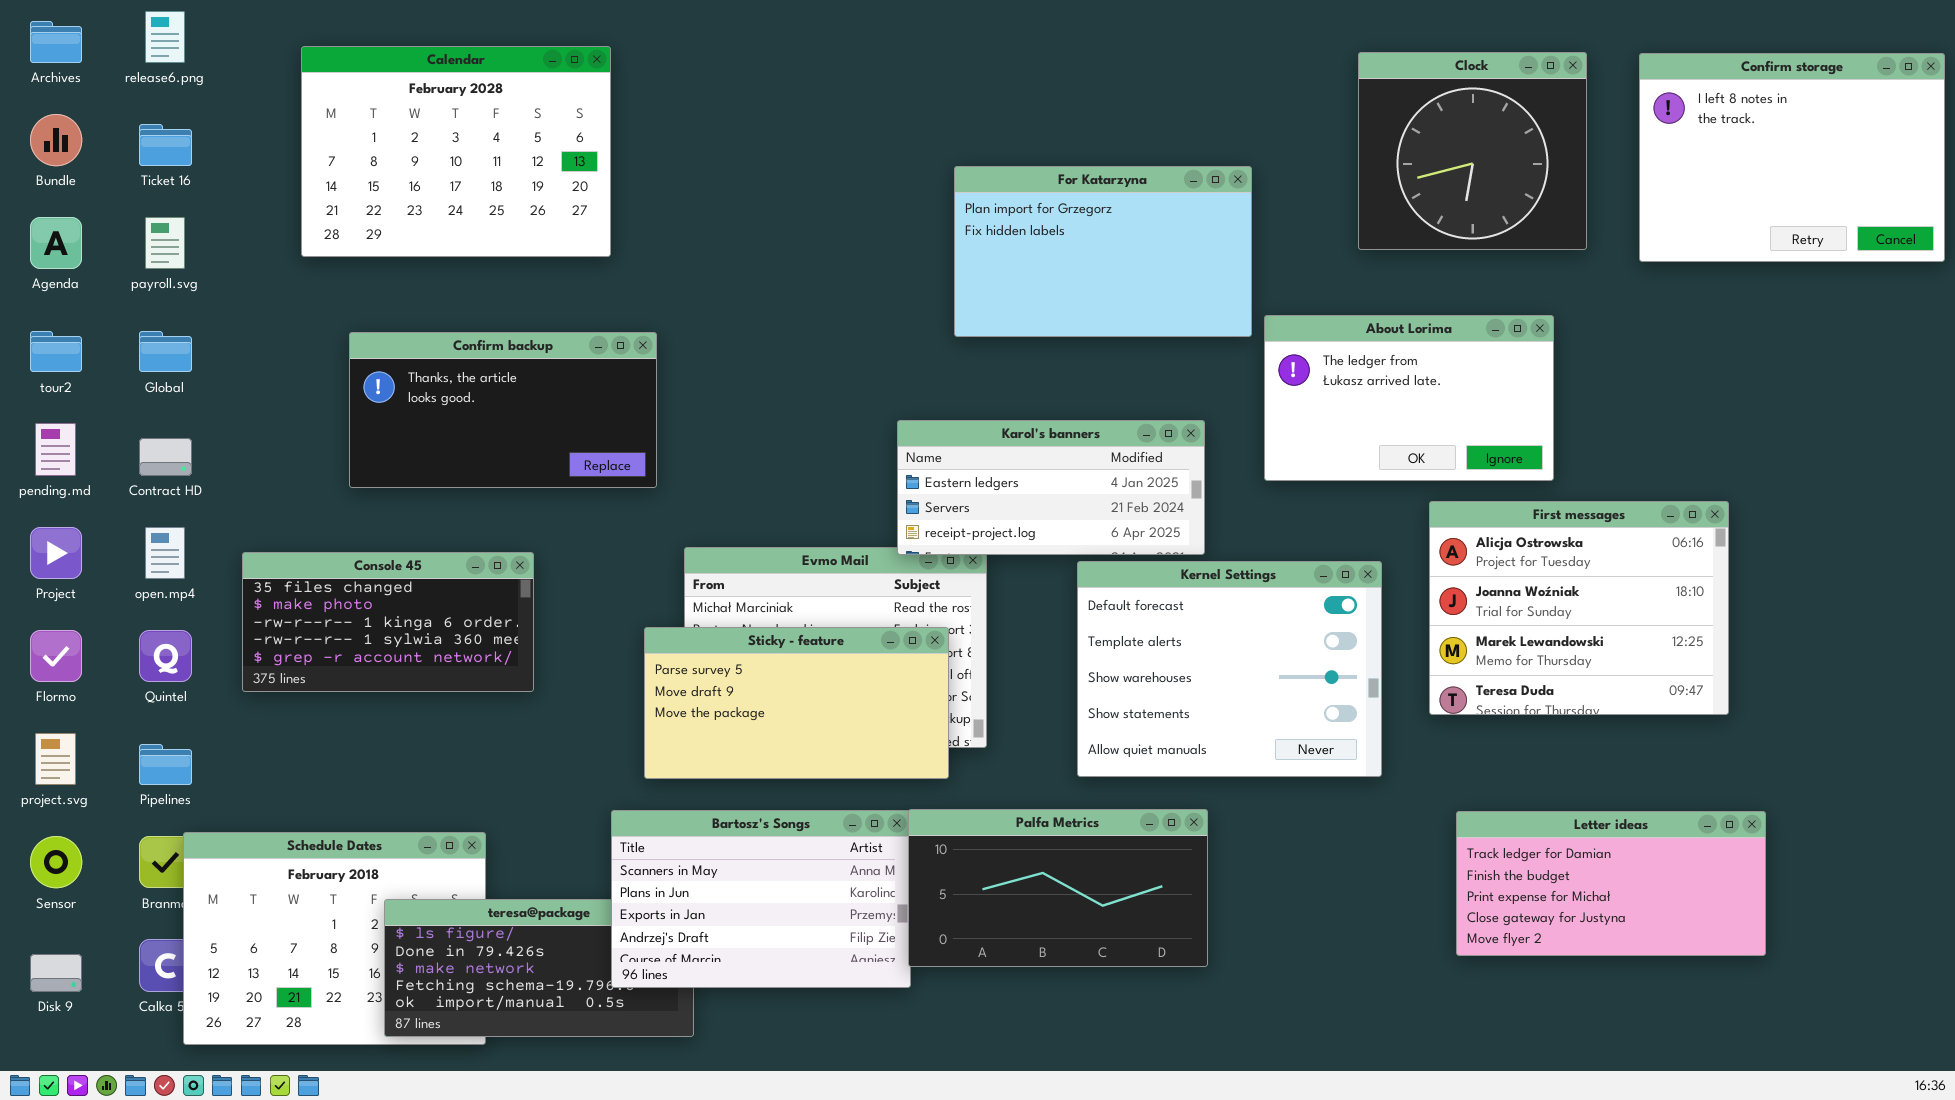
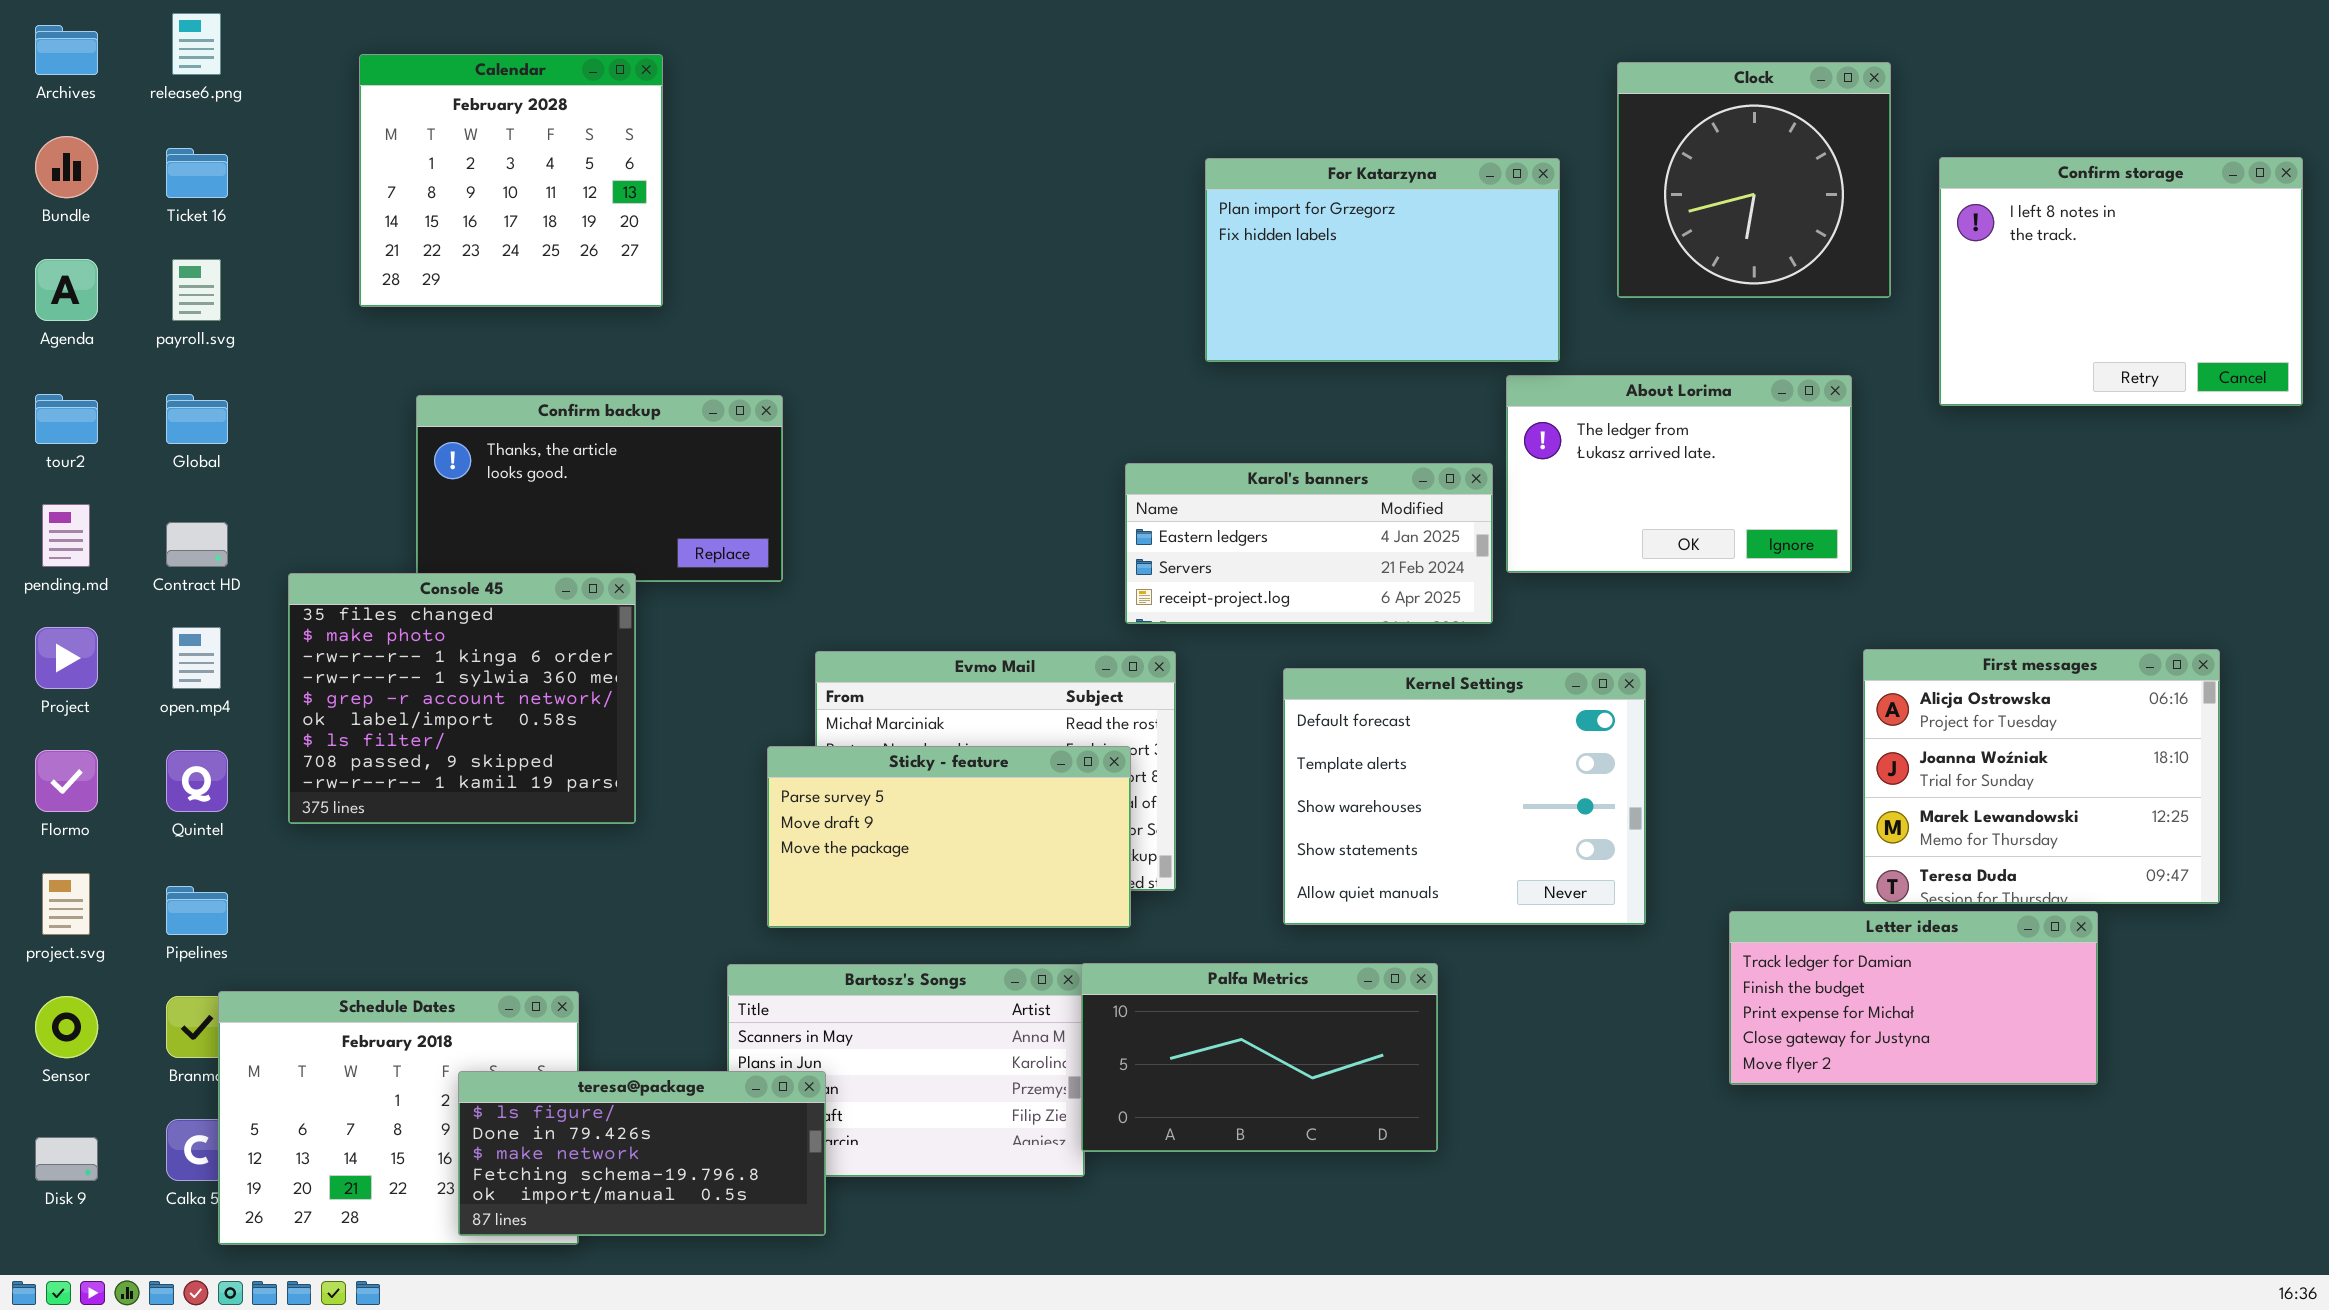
Calendar: [301,46,611,257] -> [359,54,663,307], resized
Confirm storage: [1639,53,1945,262] -> [1939,157,2303,406], moved
For Katarzyna: [954,166,1252,337] -> [1205,158,1560,362], moved
Karol's banners: [897,420,1205,555] -> [1125,463,1493,624], moved
First messages: [1429,501,1729,715] -> [1863,649,2220,904], moved
Console 45: [242,552,534,692] -> [288,573,636,824], resized
Letter ideas: [1456,811,1766,956] -> [1729,911,2098,1085], moved
teresa@package: [384,899,694,1037] -> [458,1071,826,1236], raised

